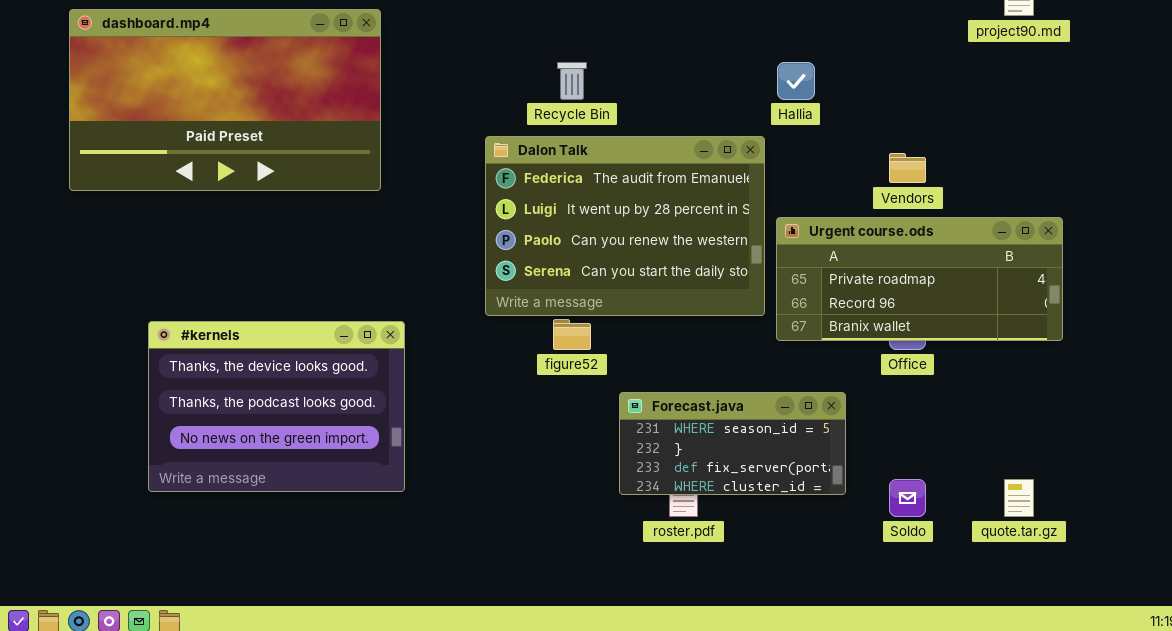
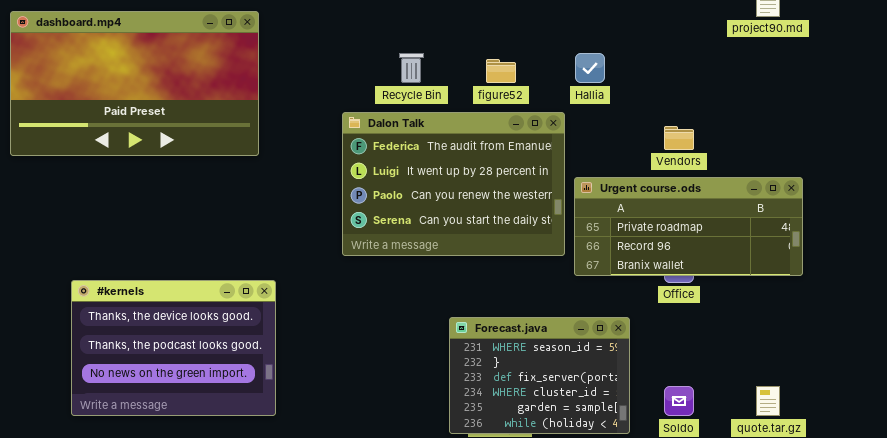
figure52: [553,319,591,350] -> [486,59,516,83], moved
#kernels: [148,321,405,492] -> [71,280,276,416], moved
Forecast.java: [619,392,846,495] -> [449,317,630,434], resized

